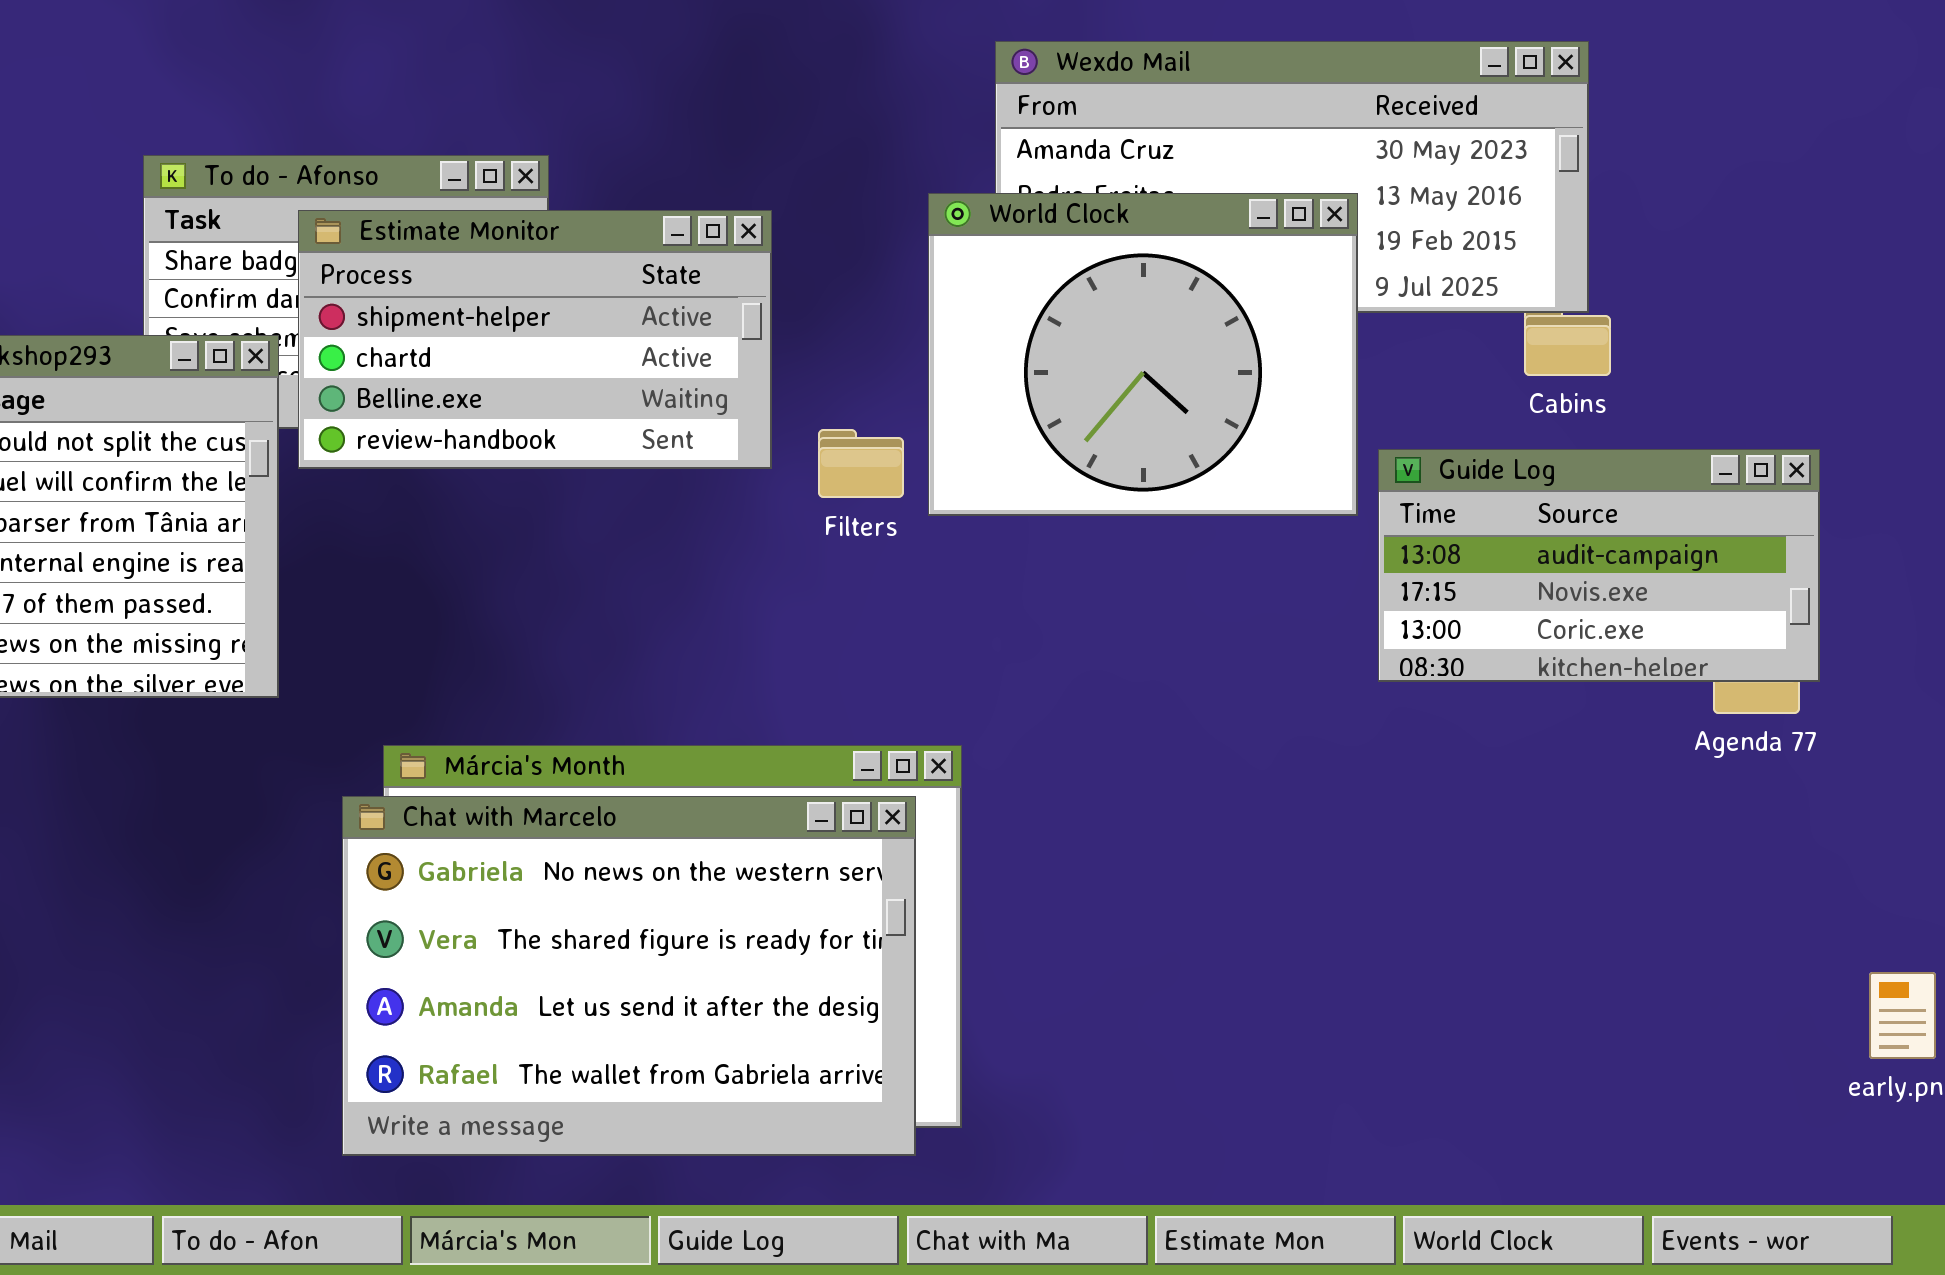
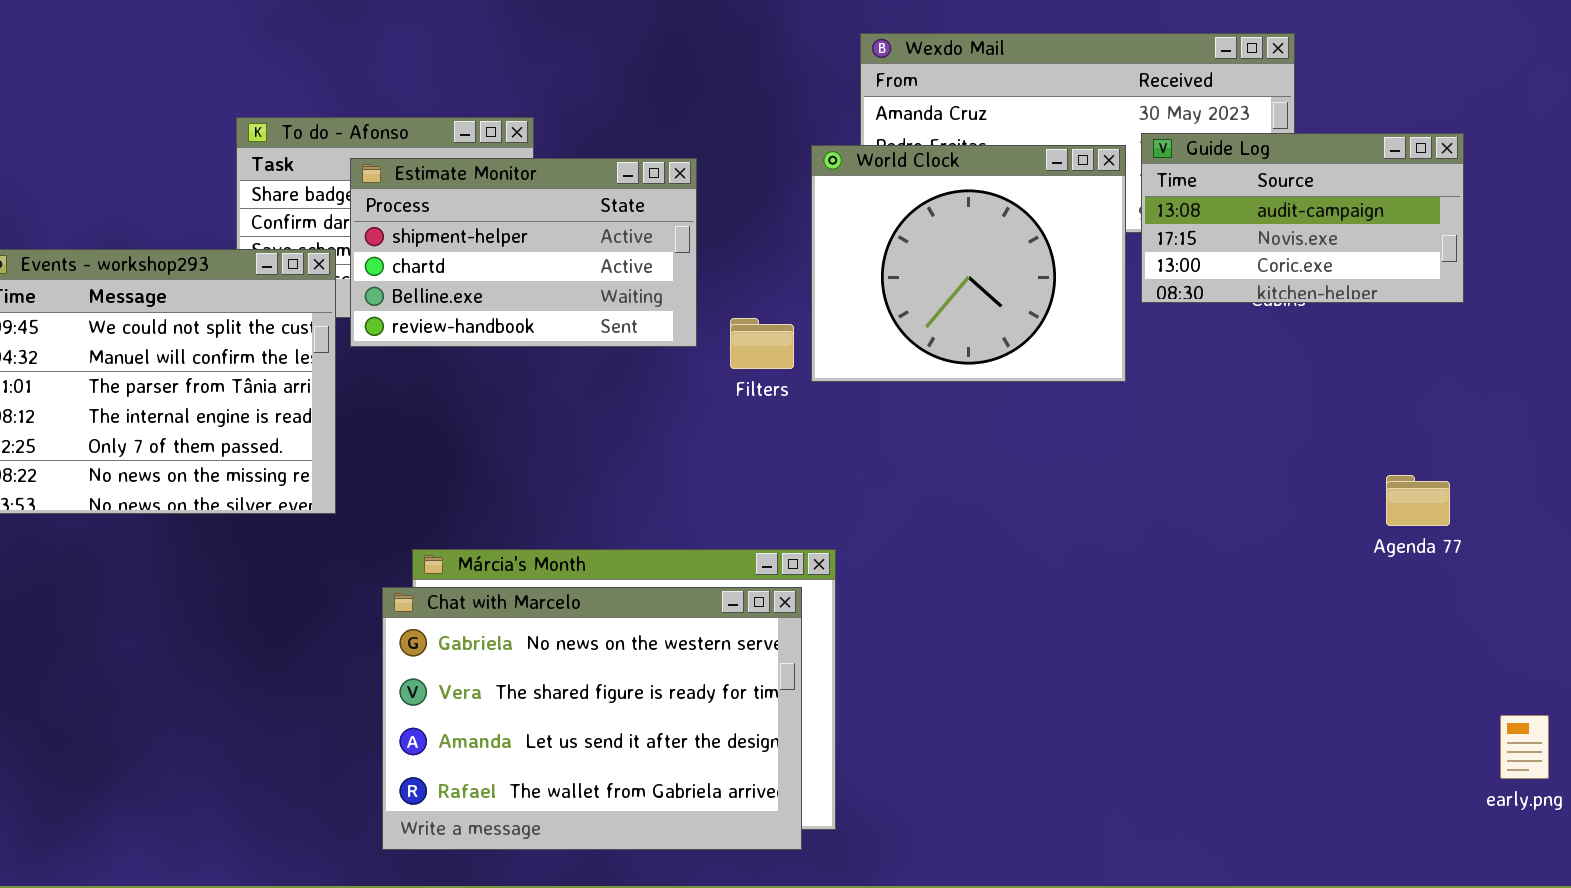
Guide Log: [1378,449,1820,682] -> [1141,133,1464,303], moved

